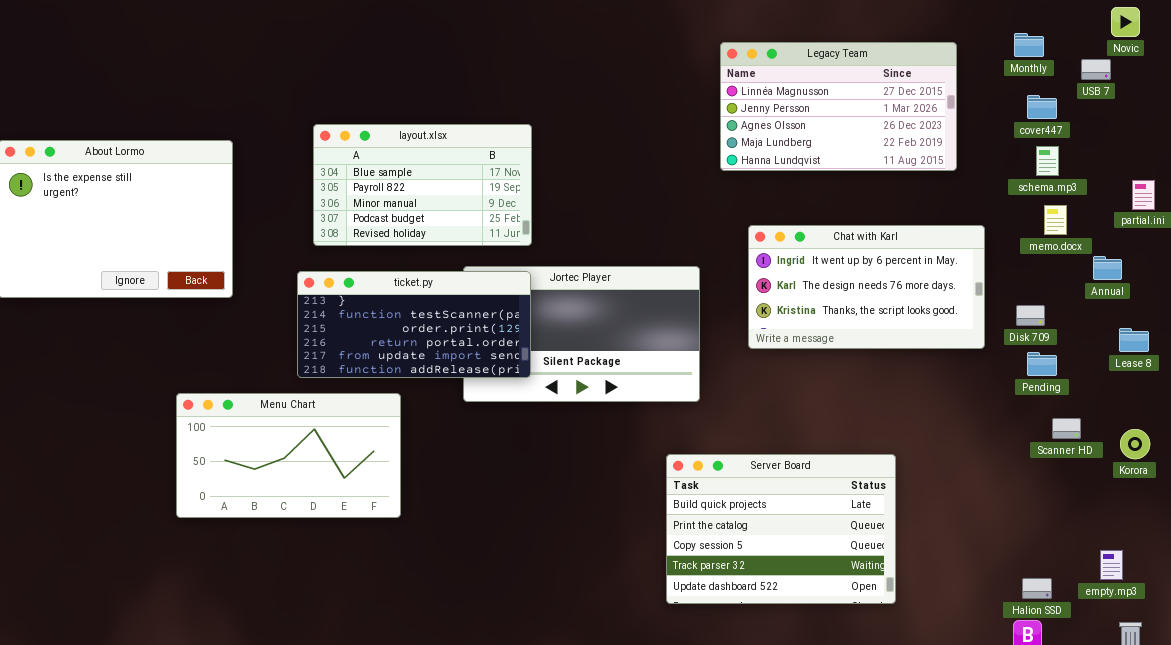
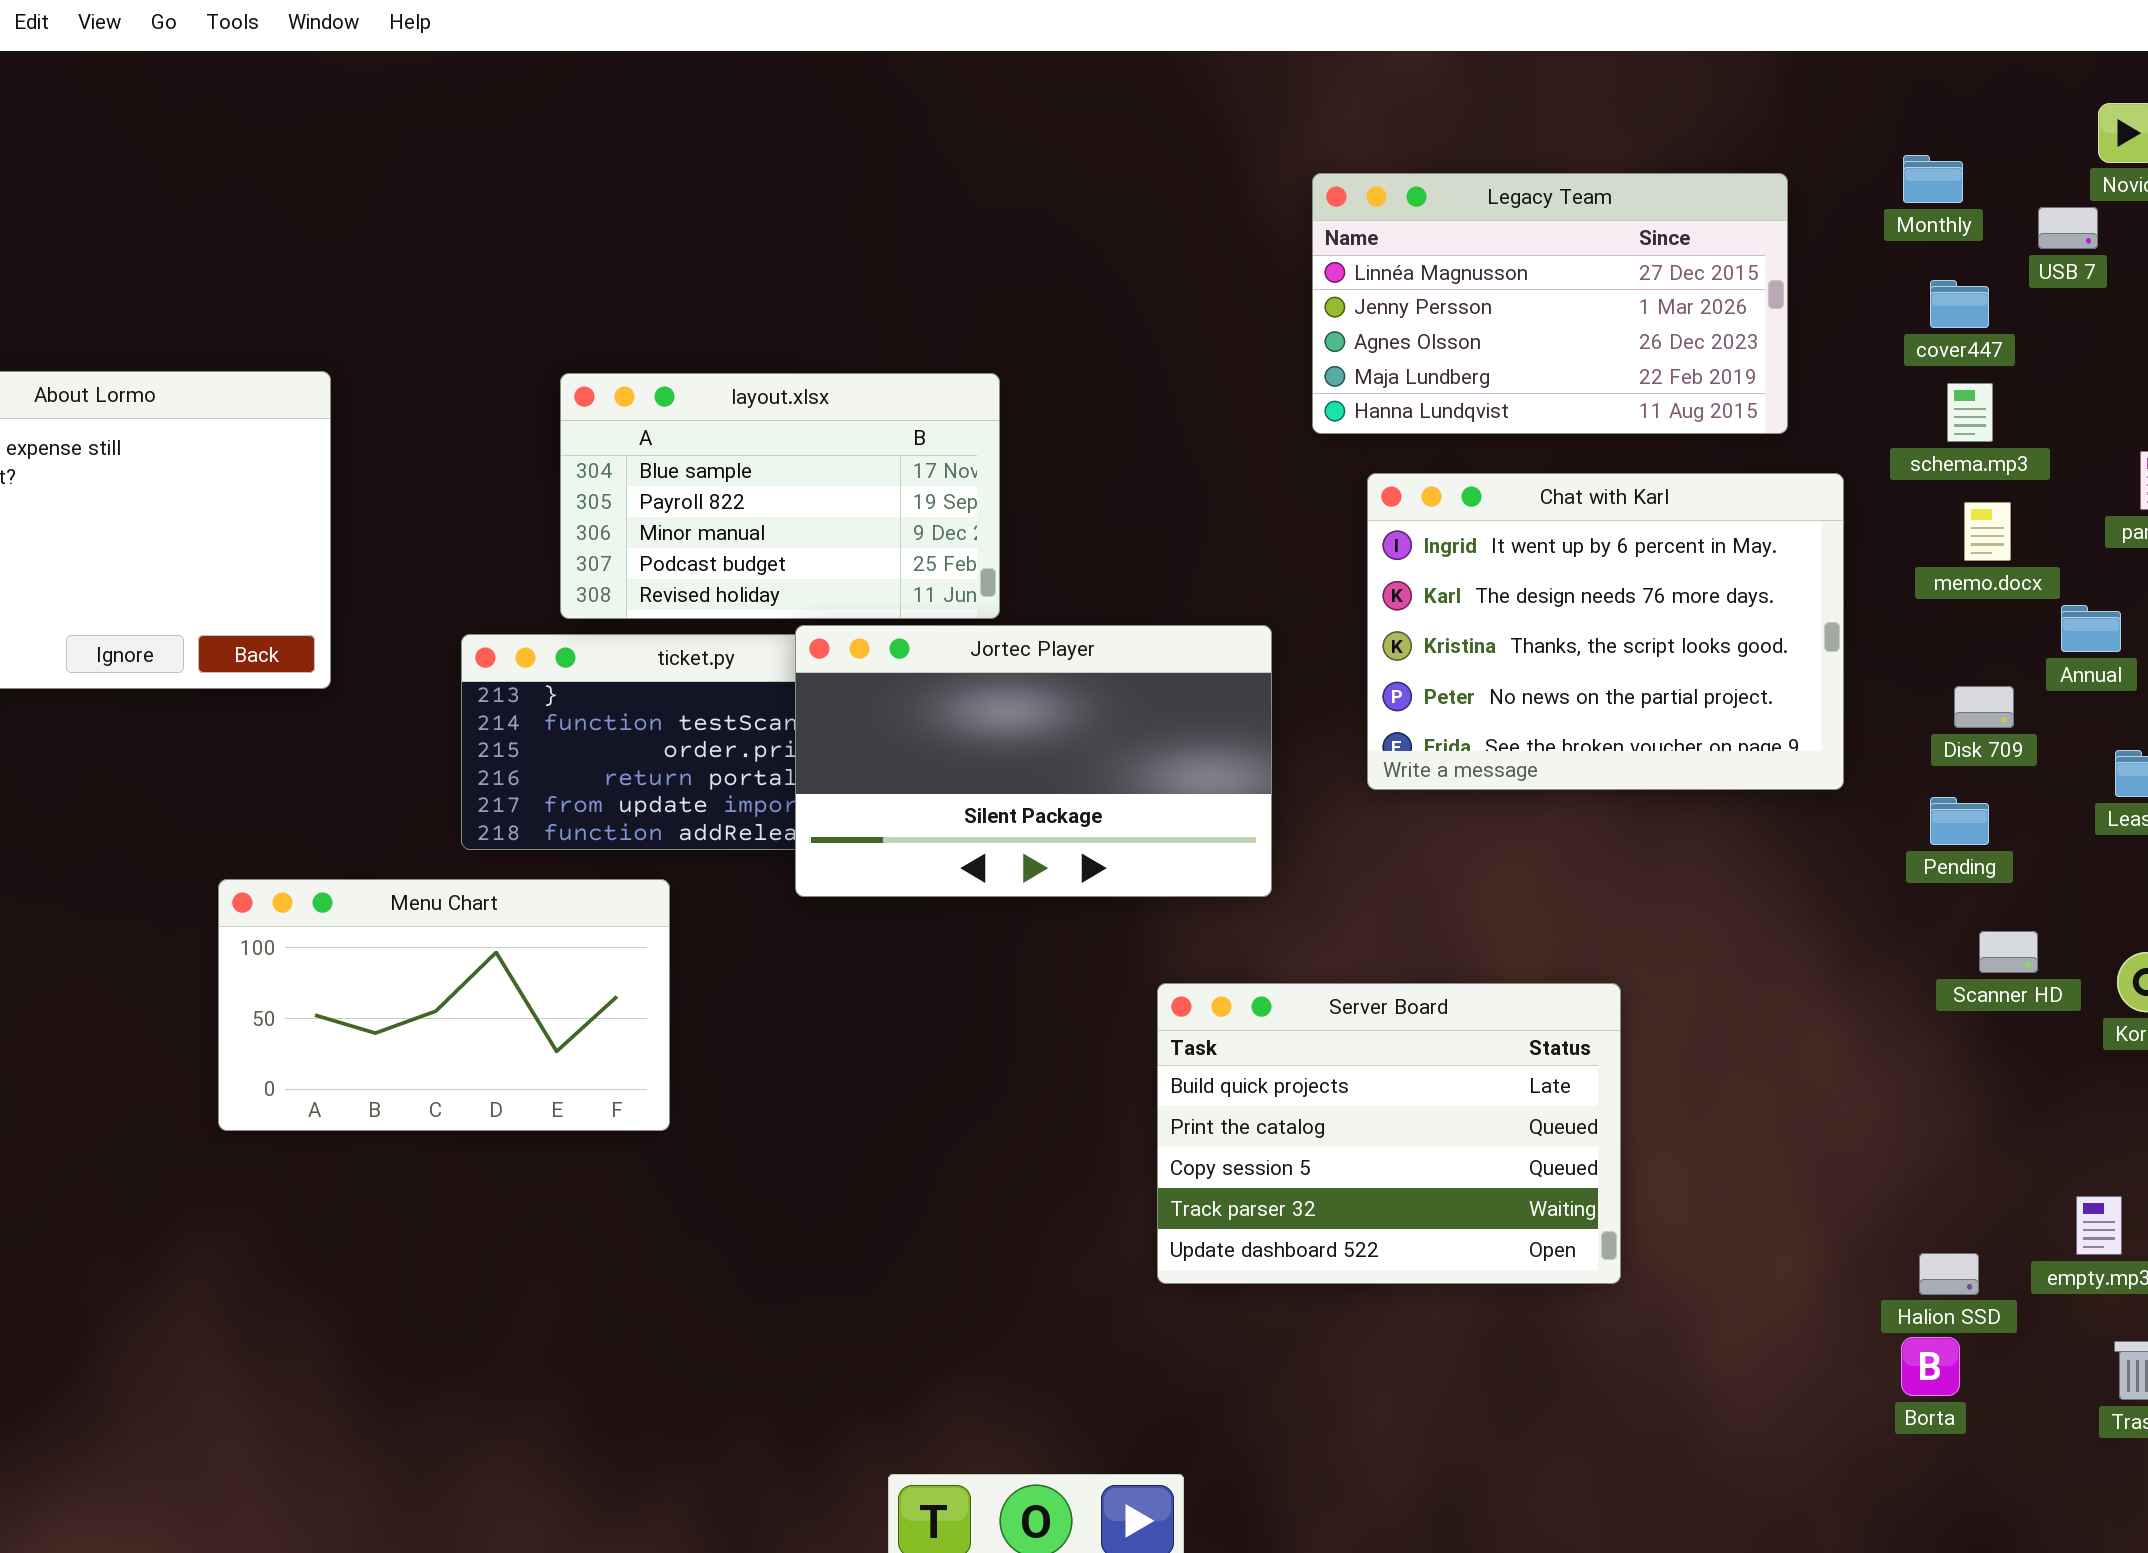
layout.xlsx: [313,124,532,246] -> [560,373,1000,619], moved
Chat with Karl: [748,225,985,349] -> [1367,473,1844,790], resized
Jortec Player: [463,266,700,402] -> [795,625,1272,897], raised
Disk 709: [1016,305,1045,326] -> [1954,686,2014,728], moved
Server Board: [666,454,896,604] -> [1157,983,1621,1284], moved

